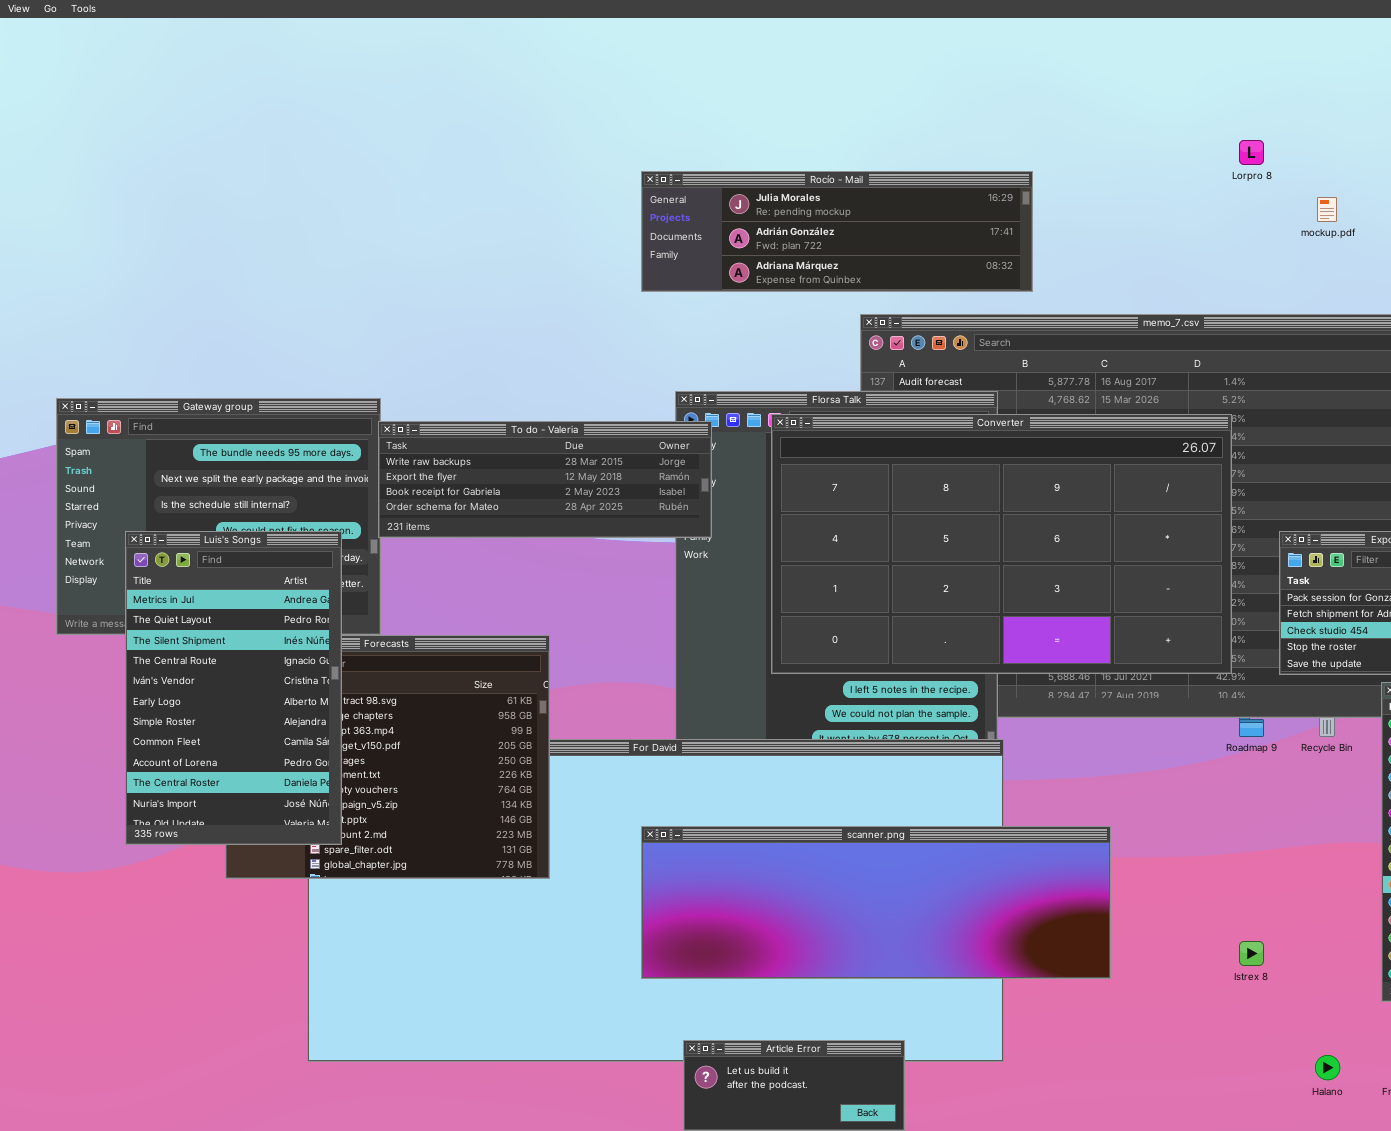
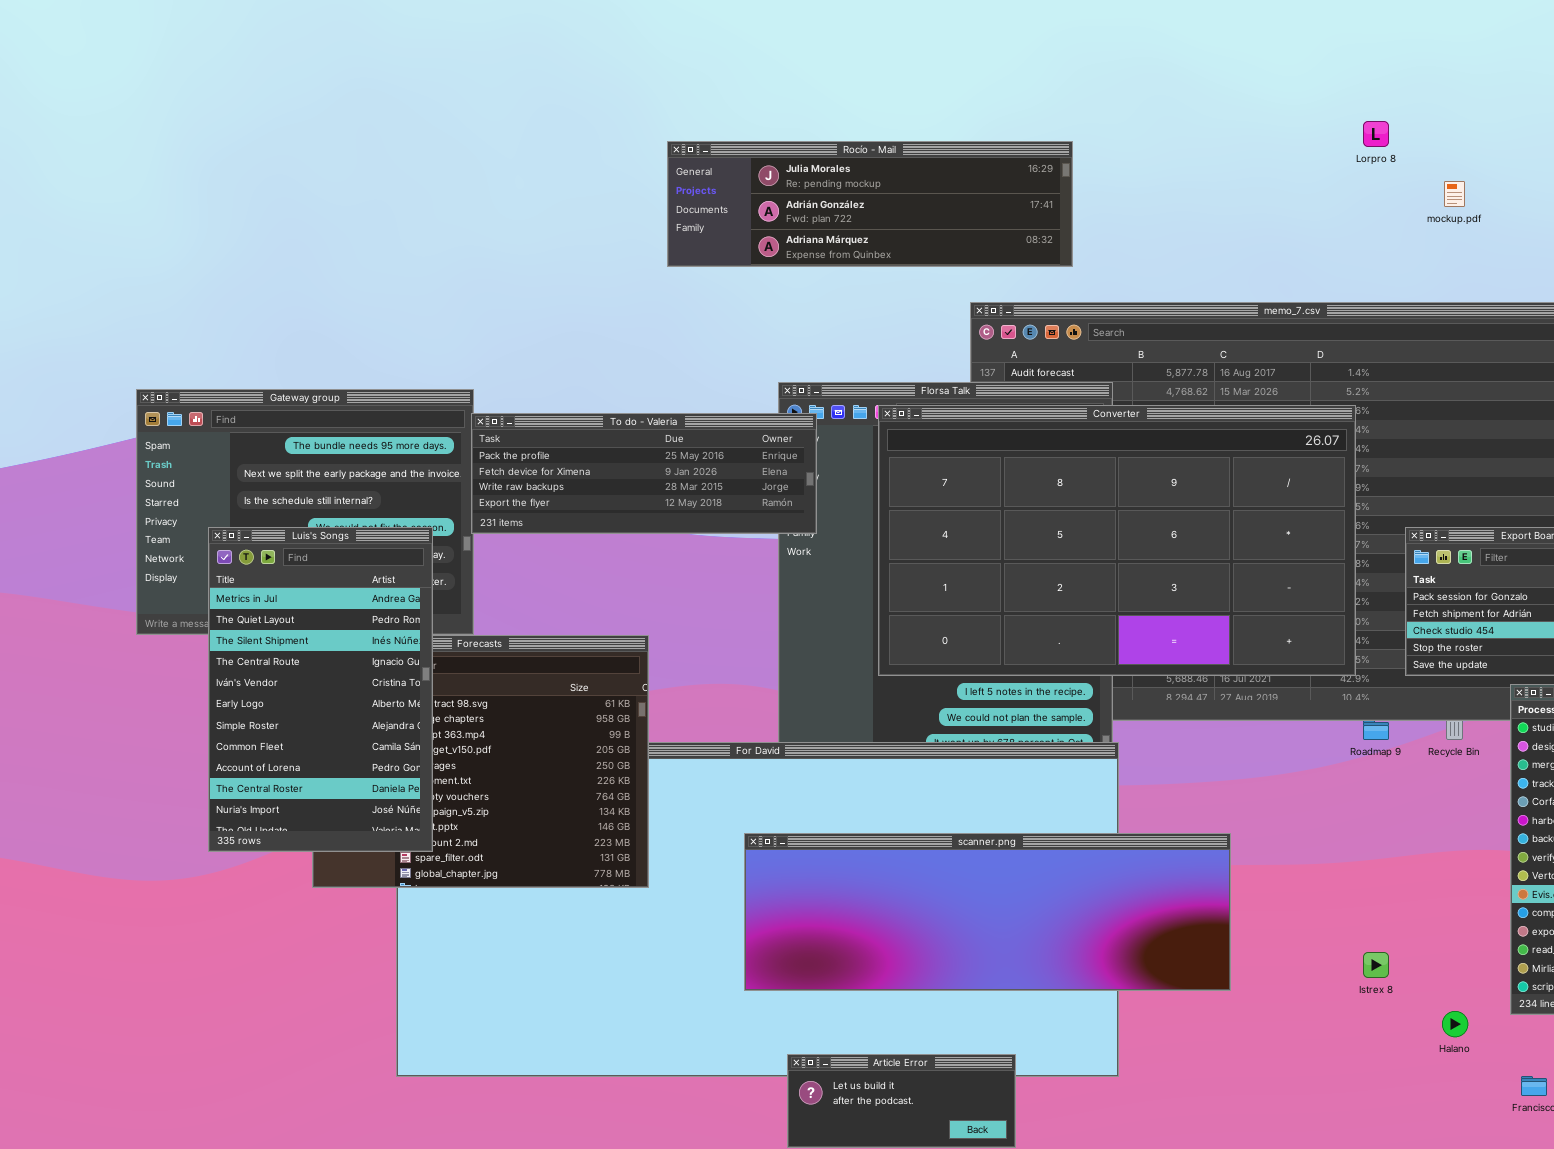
Rocío - Mail: [641,171,1033,292] -> [667,141,1073,267], moved
To do - Valeria: [378,421,712,538] -> [471,413,817,534], scrolled up 2 rows
Halano: [1315,1055,1340,1080] -> [1442,1011,1468,1037], moved

